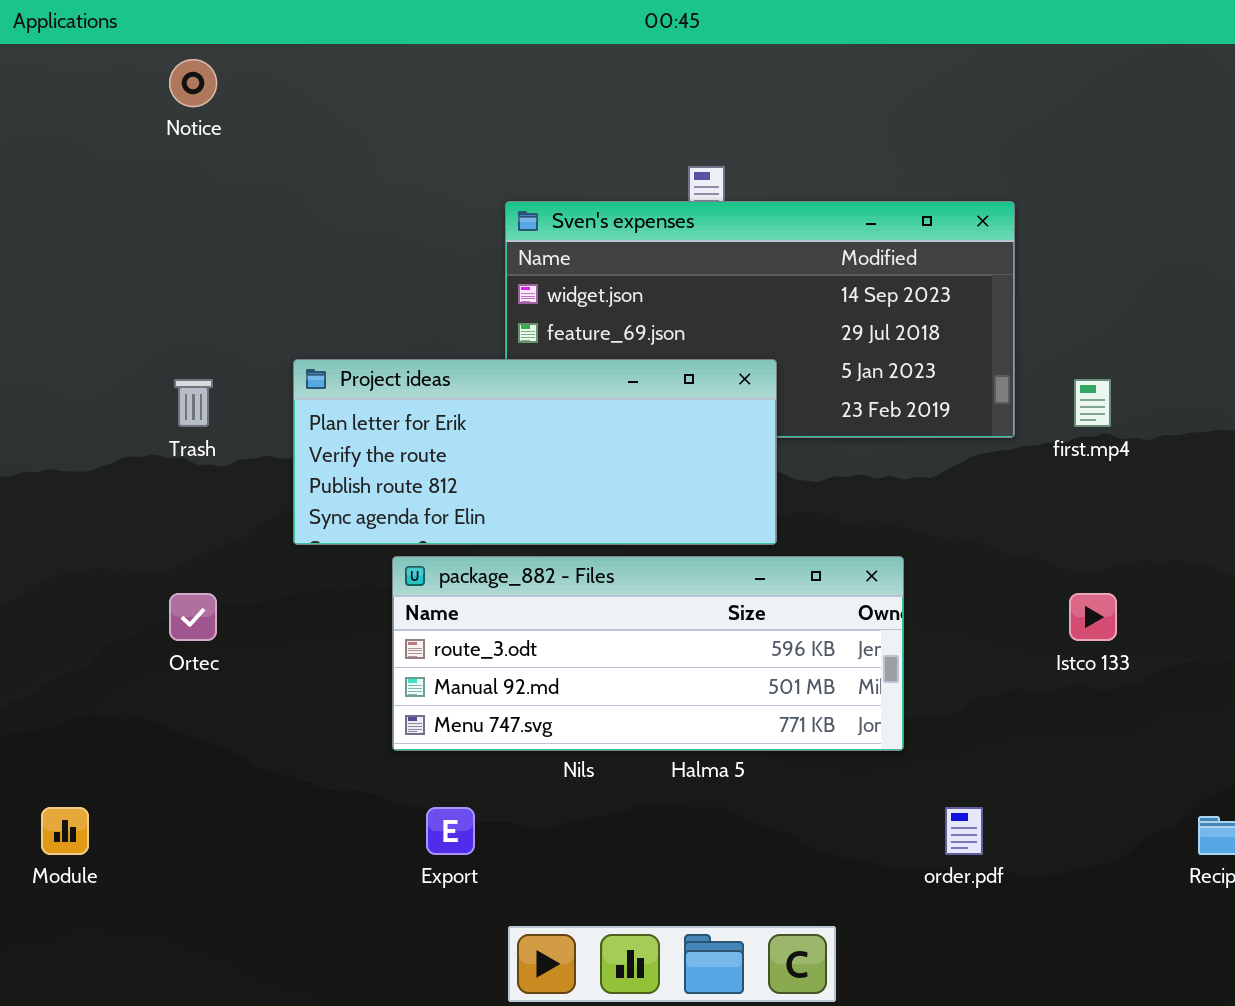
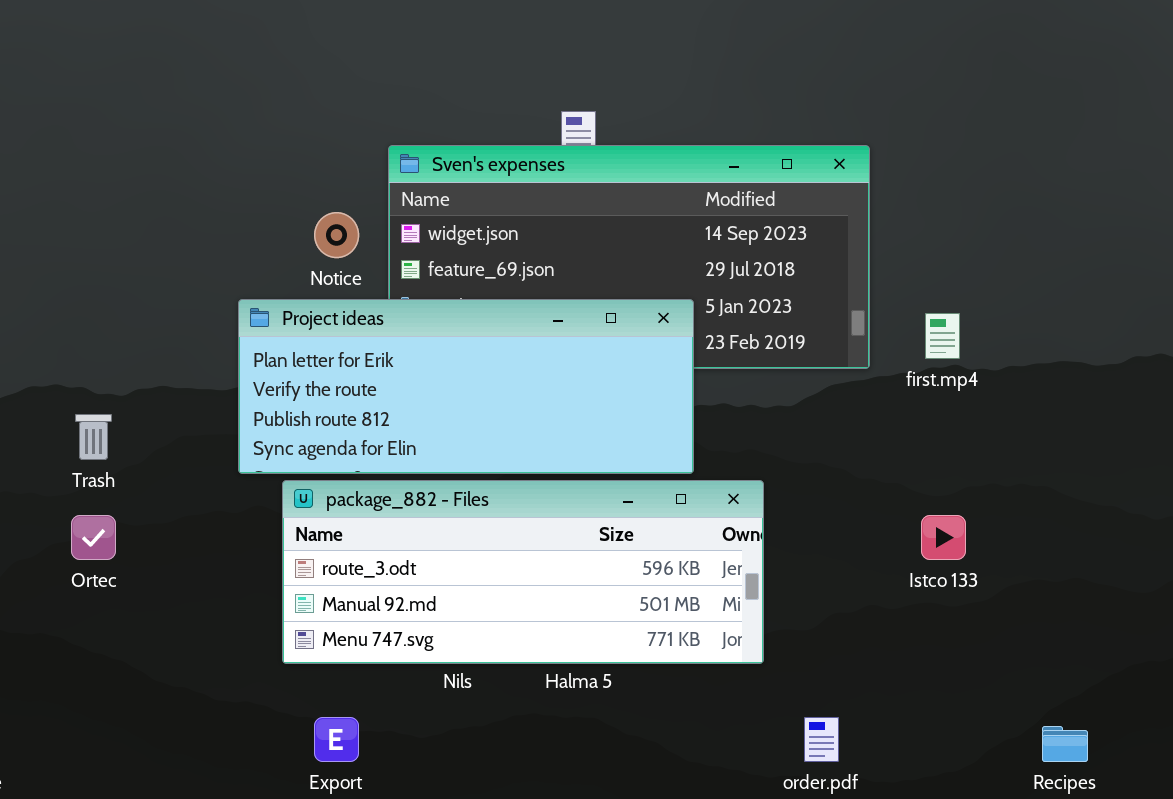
Notice: [169,59,217,107] -> [314,212,359,258], moved
Project ideas: [293,359,777,545] -> [238,299,694,474], moved
Trash: [174,379,213,427] -> [75,414,112,460], moved

